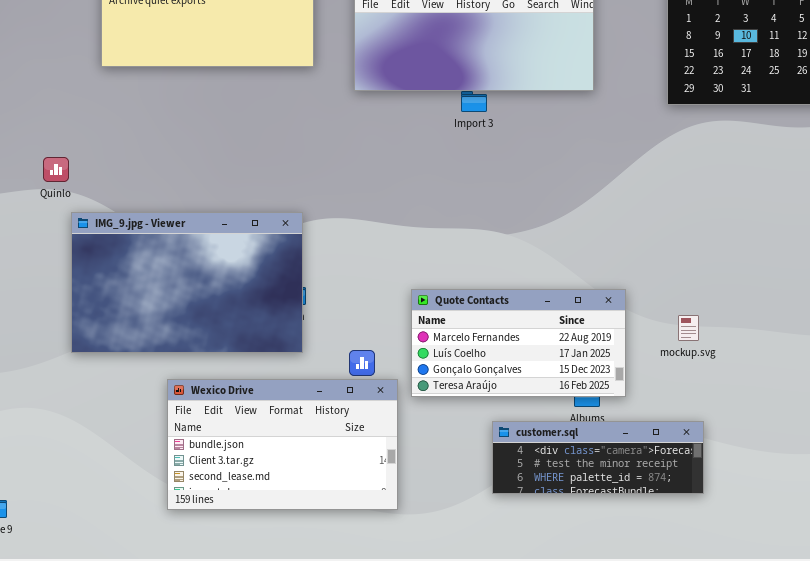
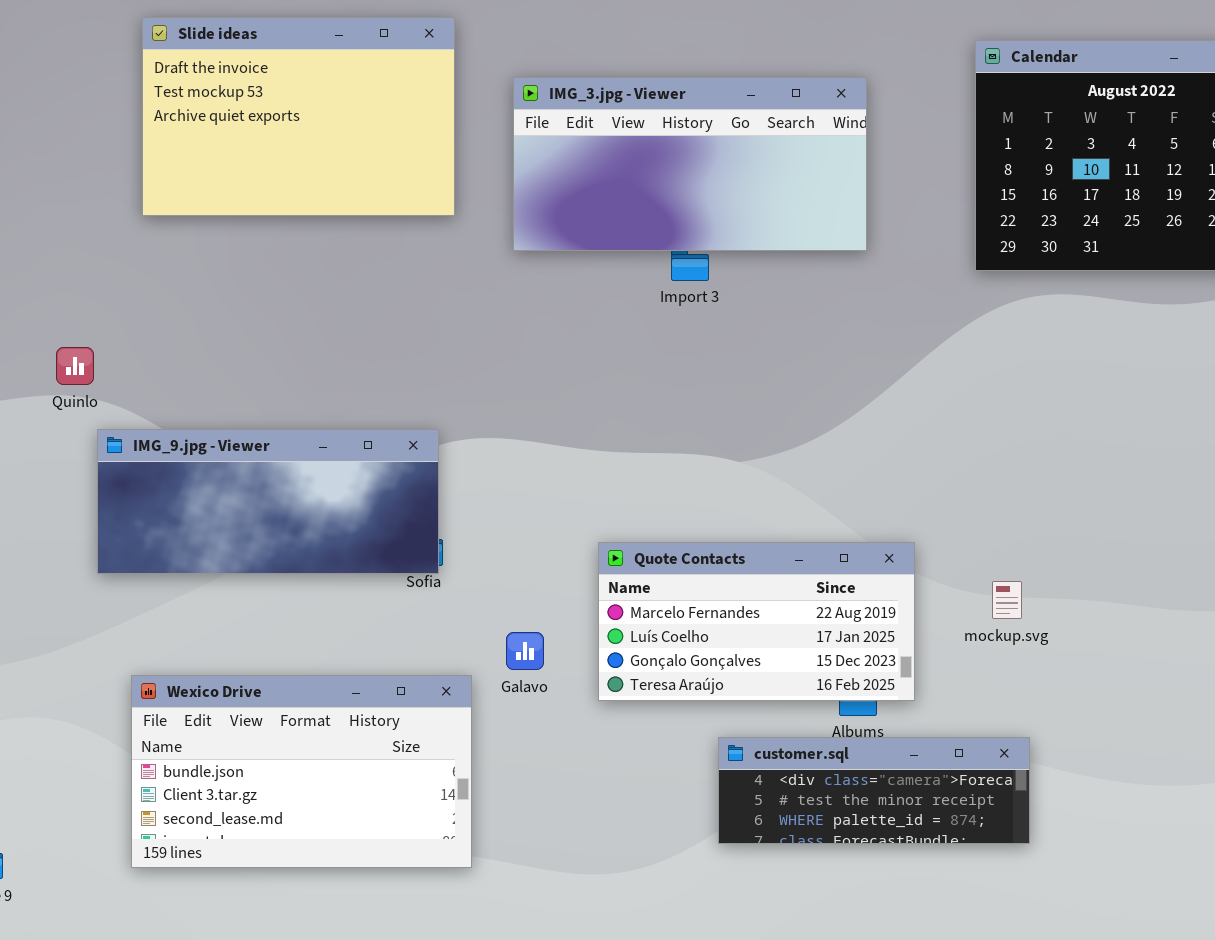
IMG_9.jpg - Viewer: [71,212,303,353] -> [97,429,439,574], resized
Wexico Drive: [167,379,398,510] -> [131,675,472,868], moved

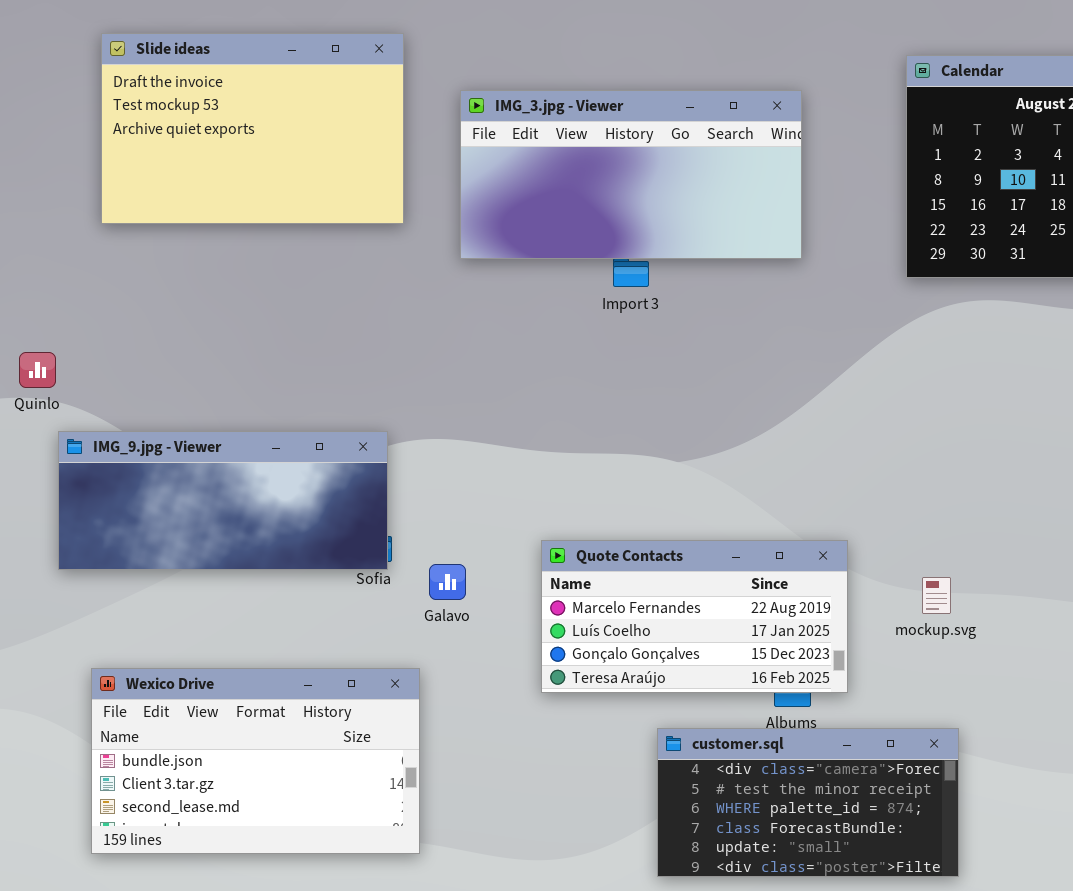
Galavo: [506,632,544,670] -> [429,564,466,600], moved
customer.sql: [718,737,1030,844] -> [657,728,959,877], resized

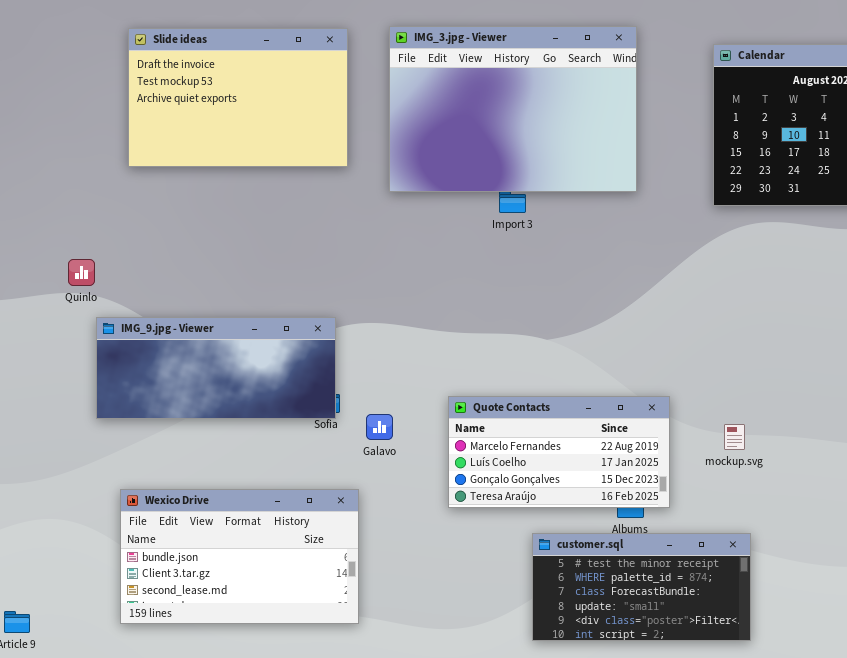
IMG_3.jpg - Viewer: [460,90,802,259] -> [389,26,637,192], resized
customer.sql: [657,728,959,877] -> [532,533,751,641], scrolled down 1 row

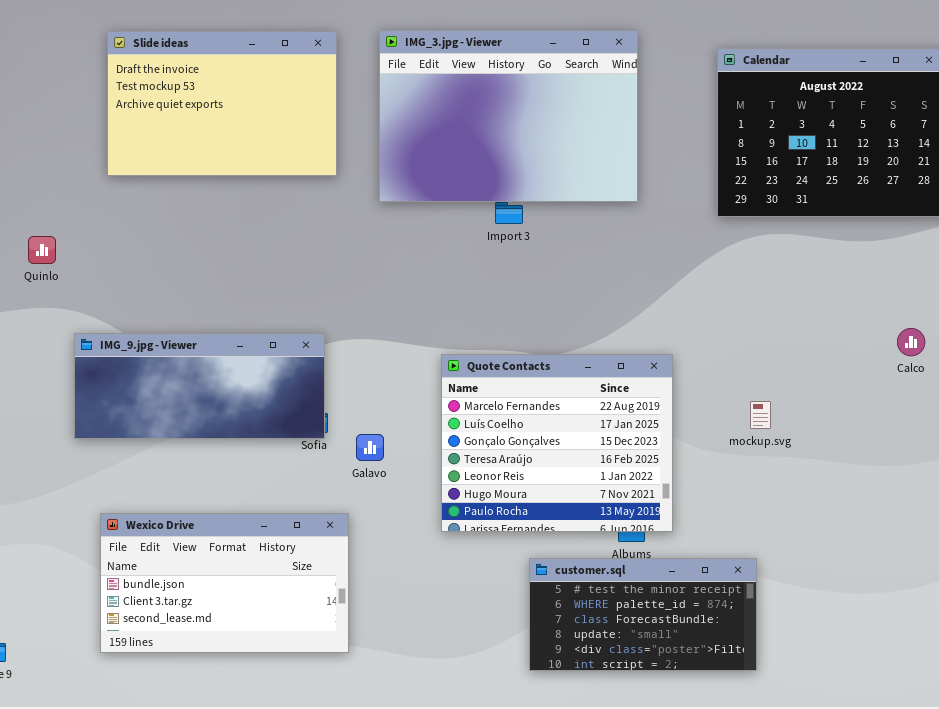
Quinlo: [68,259,95,286] -> [28,236,56,264], moved
Quote Contacts: [448,396,670,508] -> [441,354,673,532], resized
mockup.svg: [724,424,745,450] -> [750,401,771,429], moved

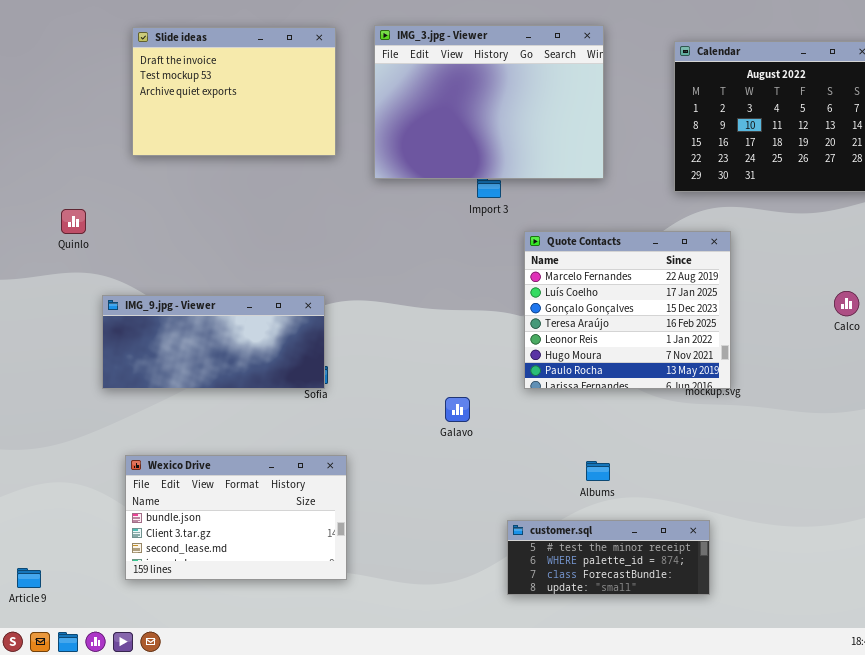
Quote Contacts: [441,354,673,532] -> [524,231,731,389], moved
Galavo: [356,434,384,461] -> [445,397,470,422], moved
customer.sql: [529,558,757,671] -> [507,520,710,595], resized

